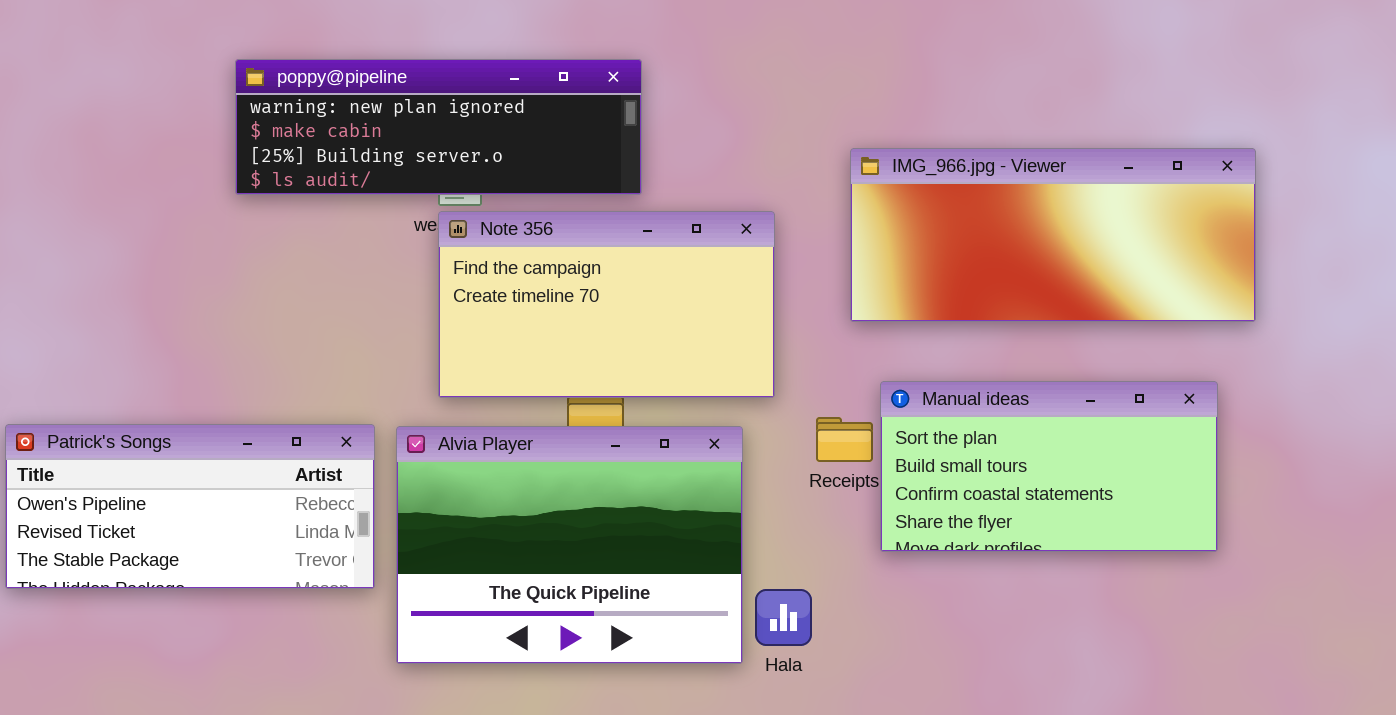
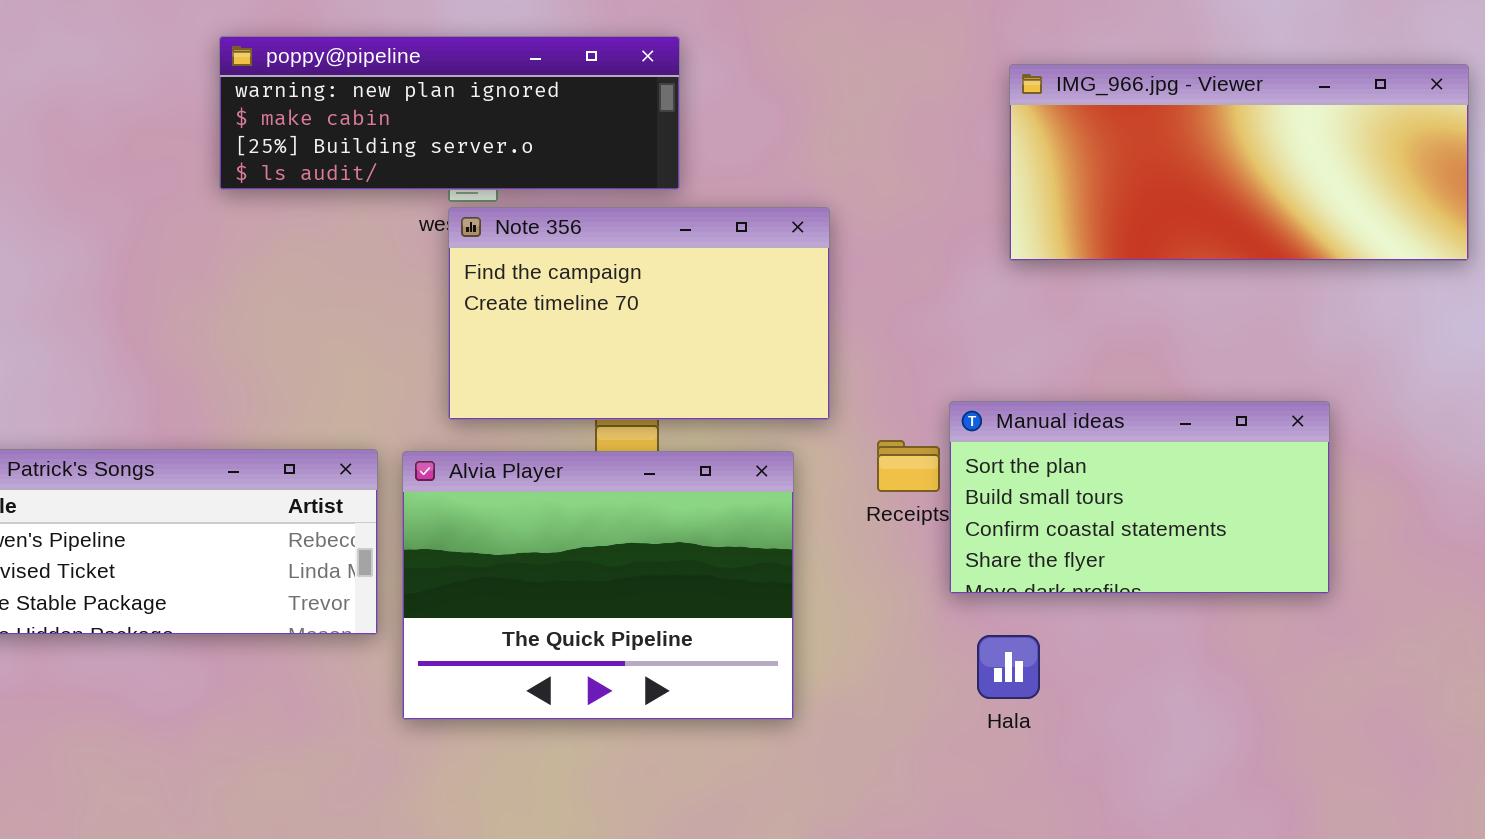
IMG_966.jpg - Viewer: [850,148,1256,322] -> [1009,64,1469,261], moved
Hala: [755,589,812,646] -> [977,635,1040,699], moved

